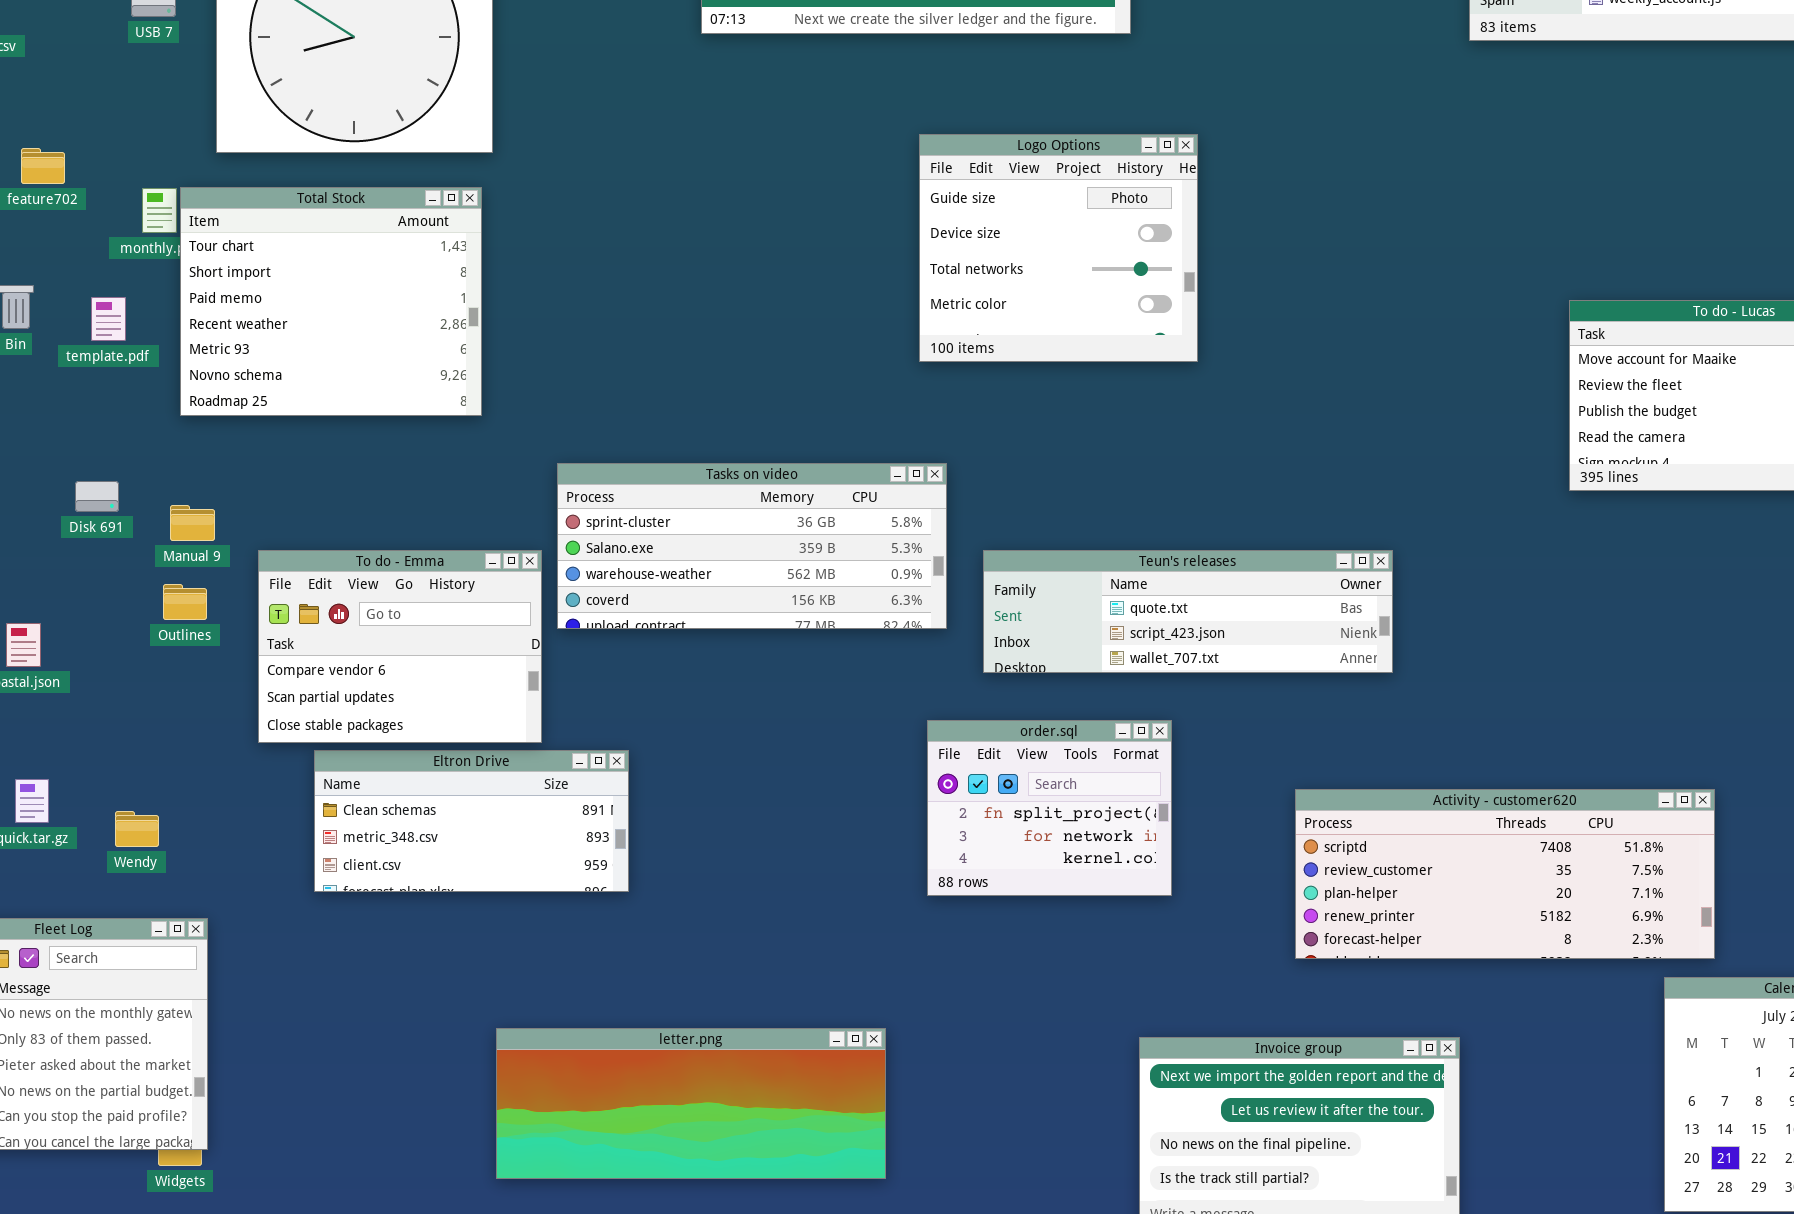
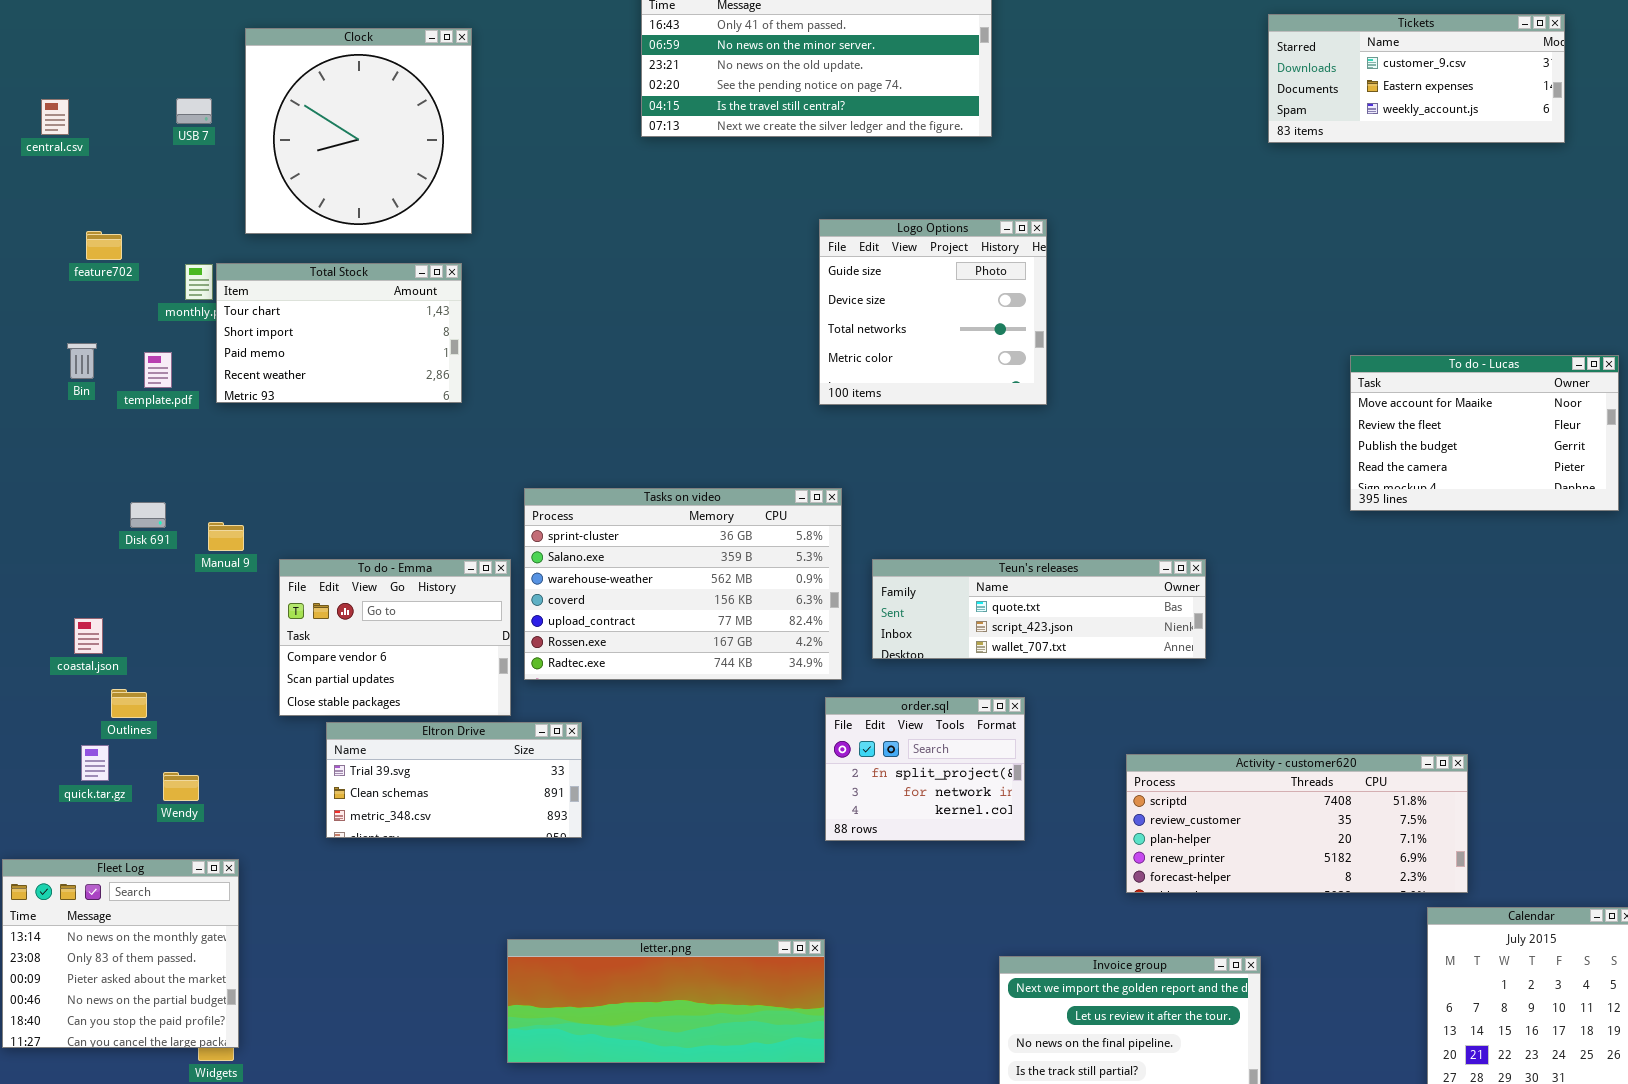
Total Stock: [180,187,482,416] -> [216,263,462,403], resized
Tasks on video: [557,463,947,629] -> [524,488,842,680], resized
Outlines: [163,584,207,620] -> [111,689,147,718], moved
Eltron Drive: [314,750,629,892] -> [326,722,582,838], scrolled up 1 row
letter.png: [496,1028,886,1179] -> [507,939,825,1063], moved

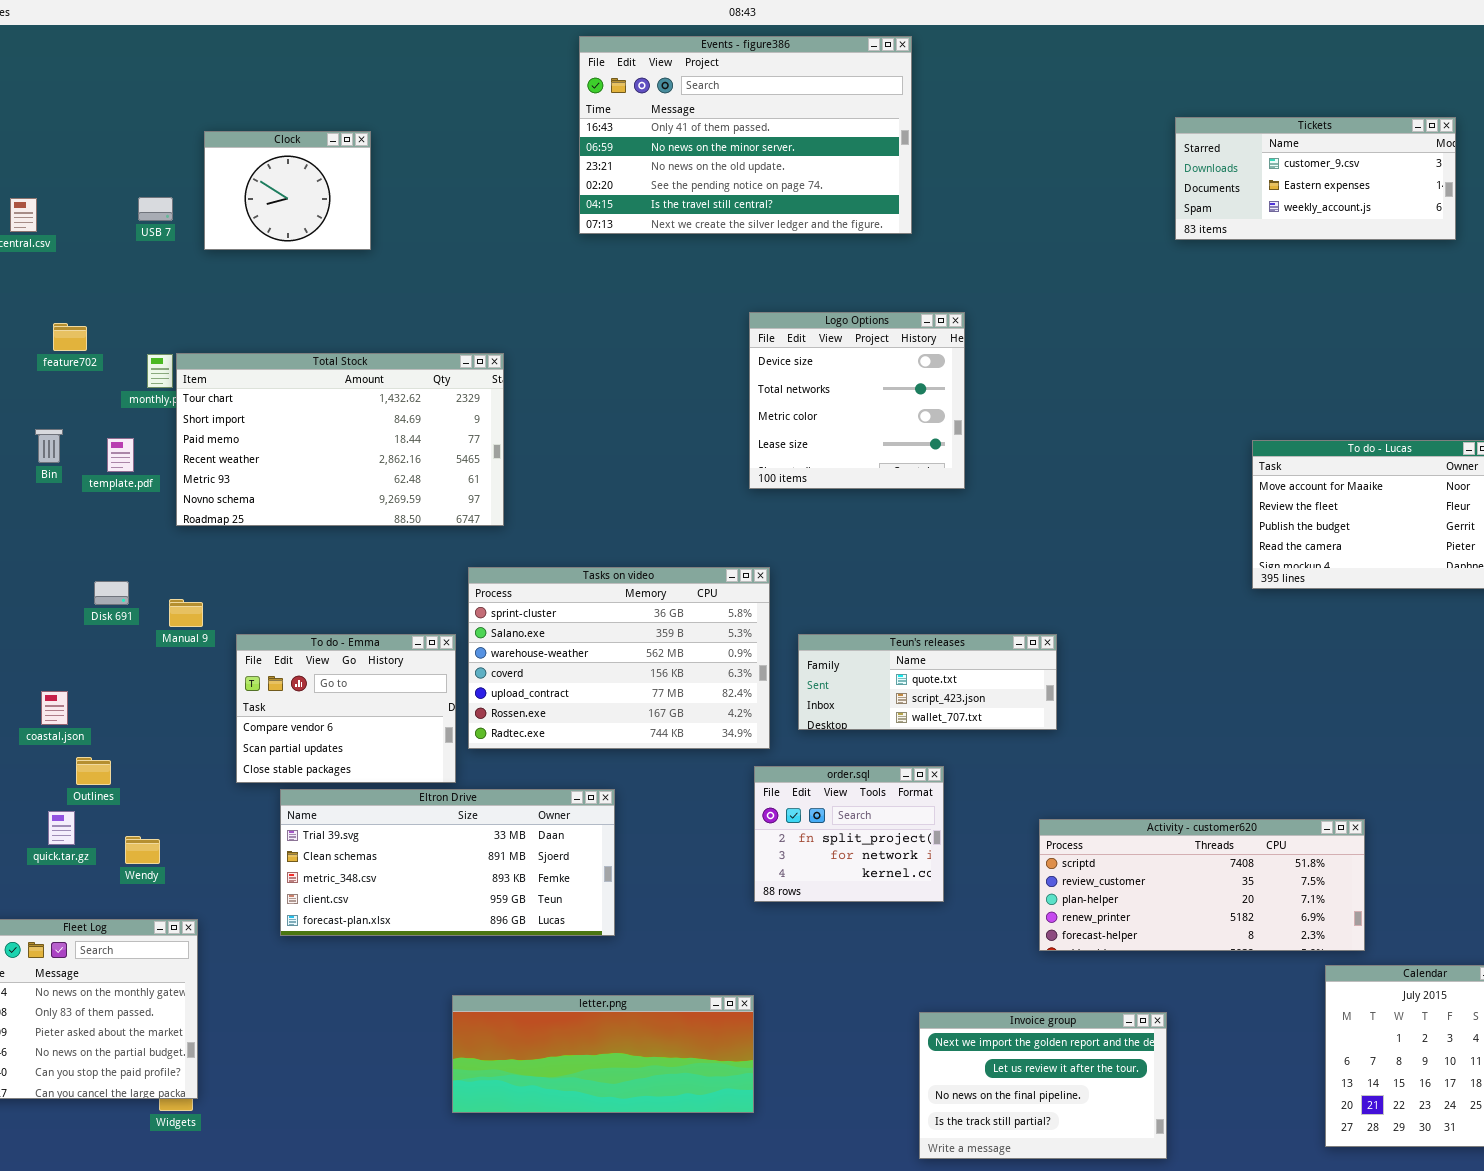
Clock: [245,28,472,234] -> [204,131,371,250], resized
Logo Options: [819,219,1047,405] -> [749,312,965,489], scrolled down 1 row
Total Stock: [216,263,462,403] -> [176,353,504,526], resized
Teun's releases: [872,559,1206,659] -> [798,634,1057,730], resized
Eltron Drive: [326,722,582,838] -> [280,789,615,936], resized

